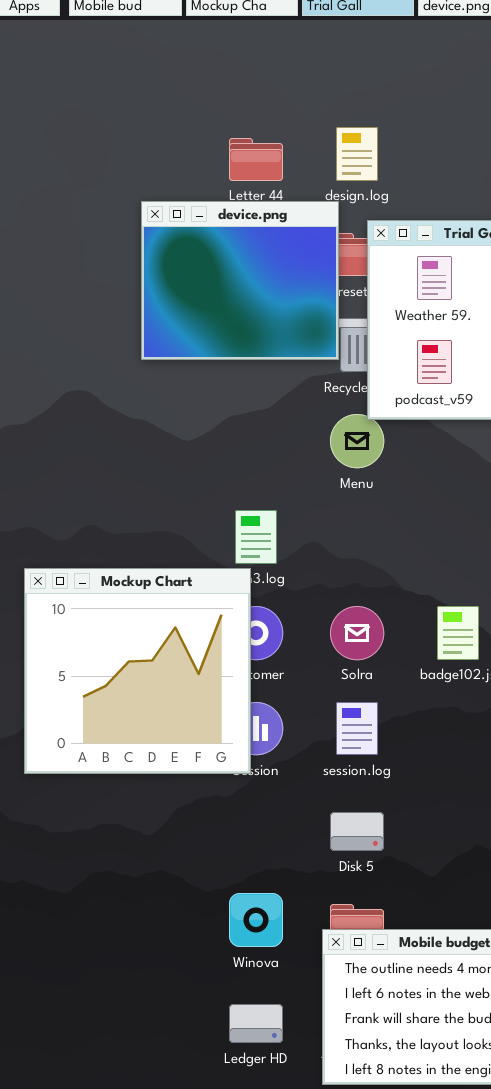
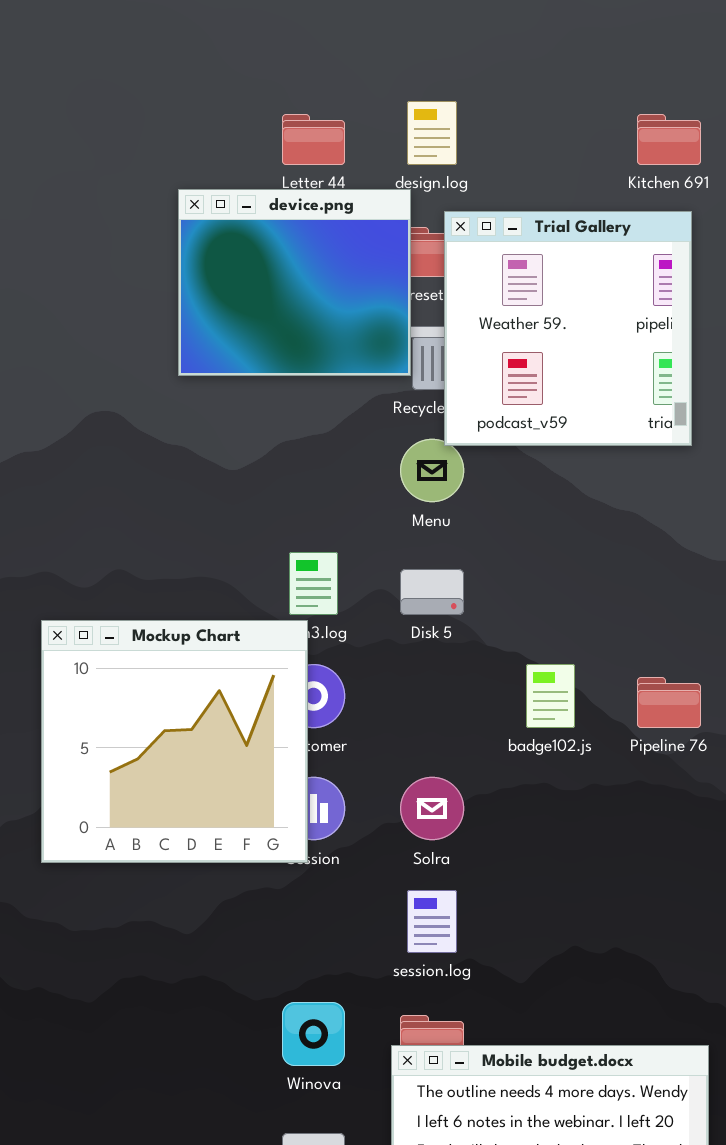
Solra: [330,606,384,660] -> [400,777,464,840], moved
session.log: [336,702,378,755] -> [407,890,457,953], moved
Disk 5: [330,812,384,851] -> [400,569,464,615], moved

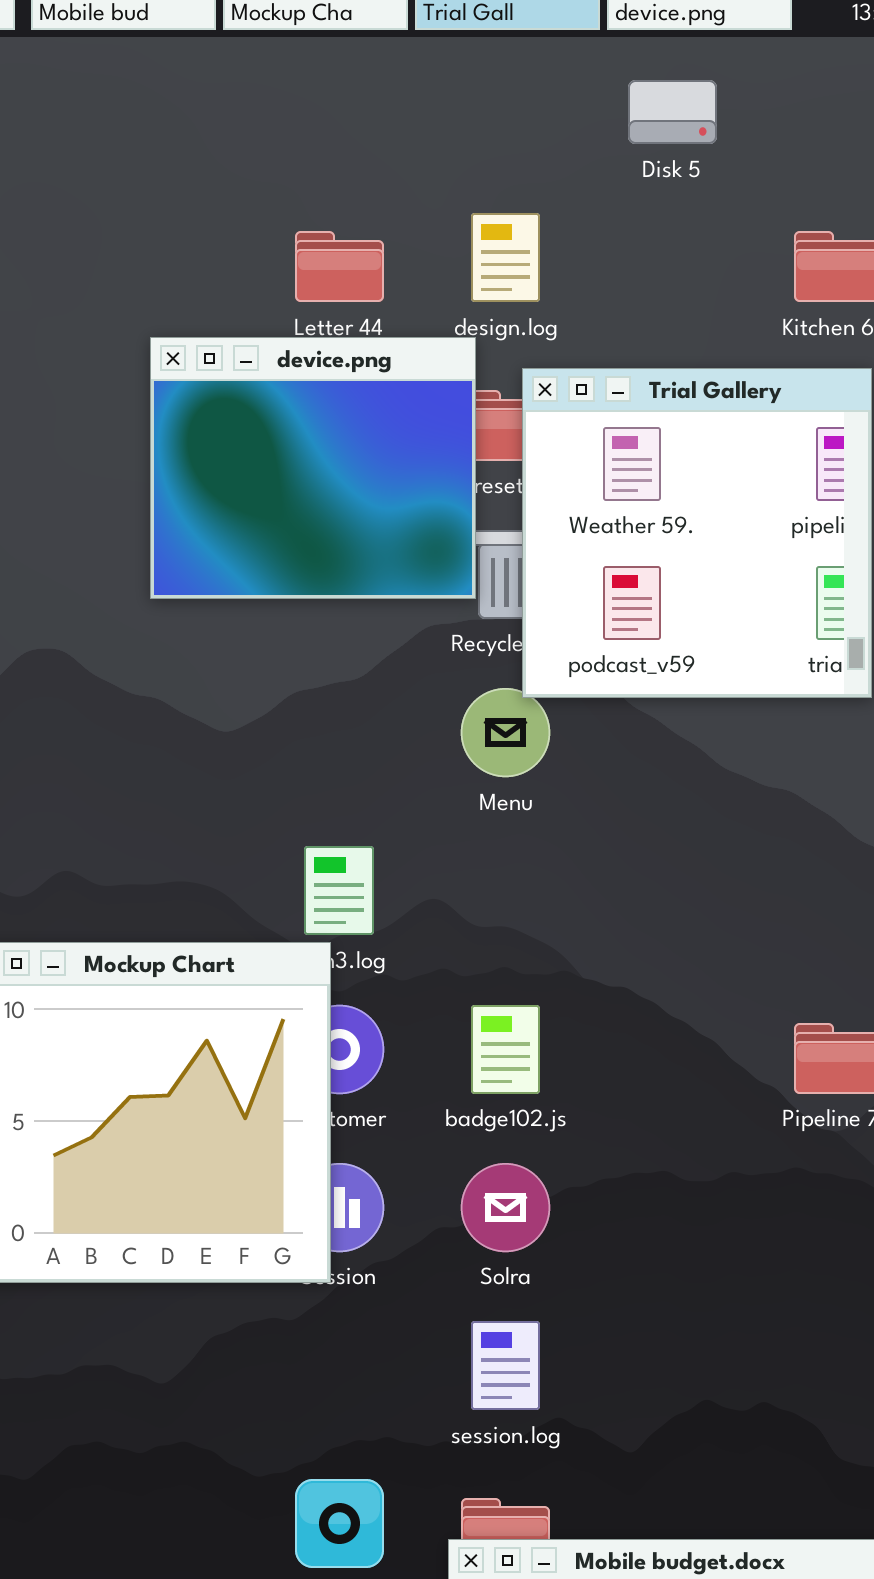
Disk 5: [400,569,464,615] -> [628,80,717,144], moved
badge102.js: [526,664,575,728] -> [471,1005,540,1094], moved

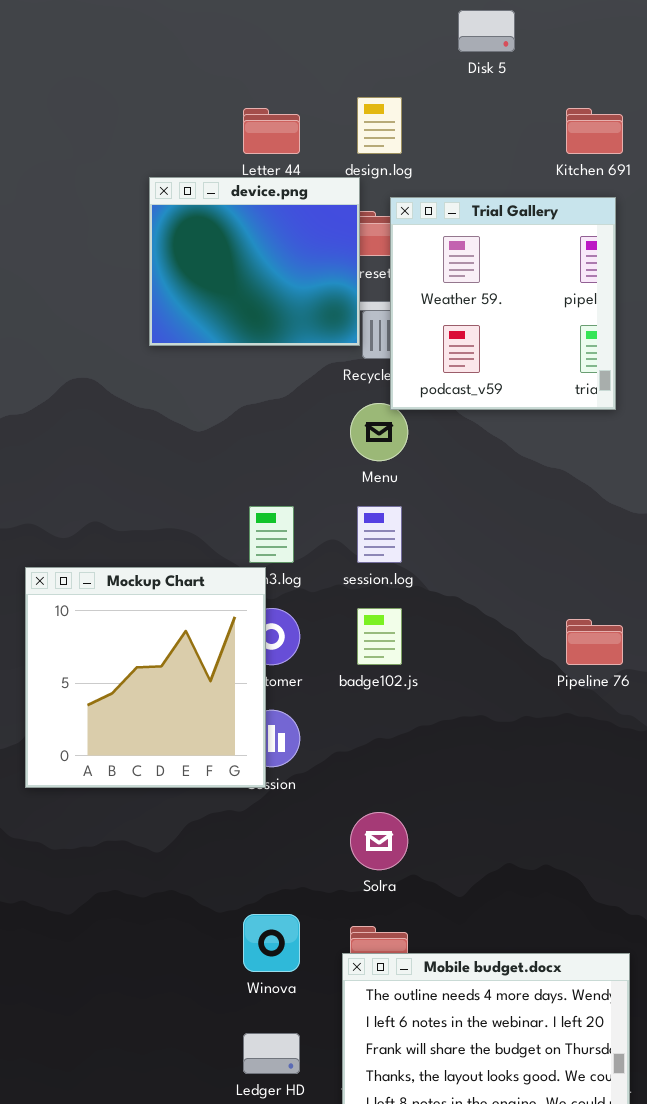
Solra: [461,1163,550,1252] -> [350,812,408,870], moved
session.log: [471,1321,540,1410] -> [357,506,402,563], moved

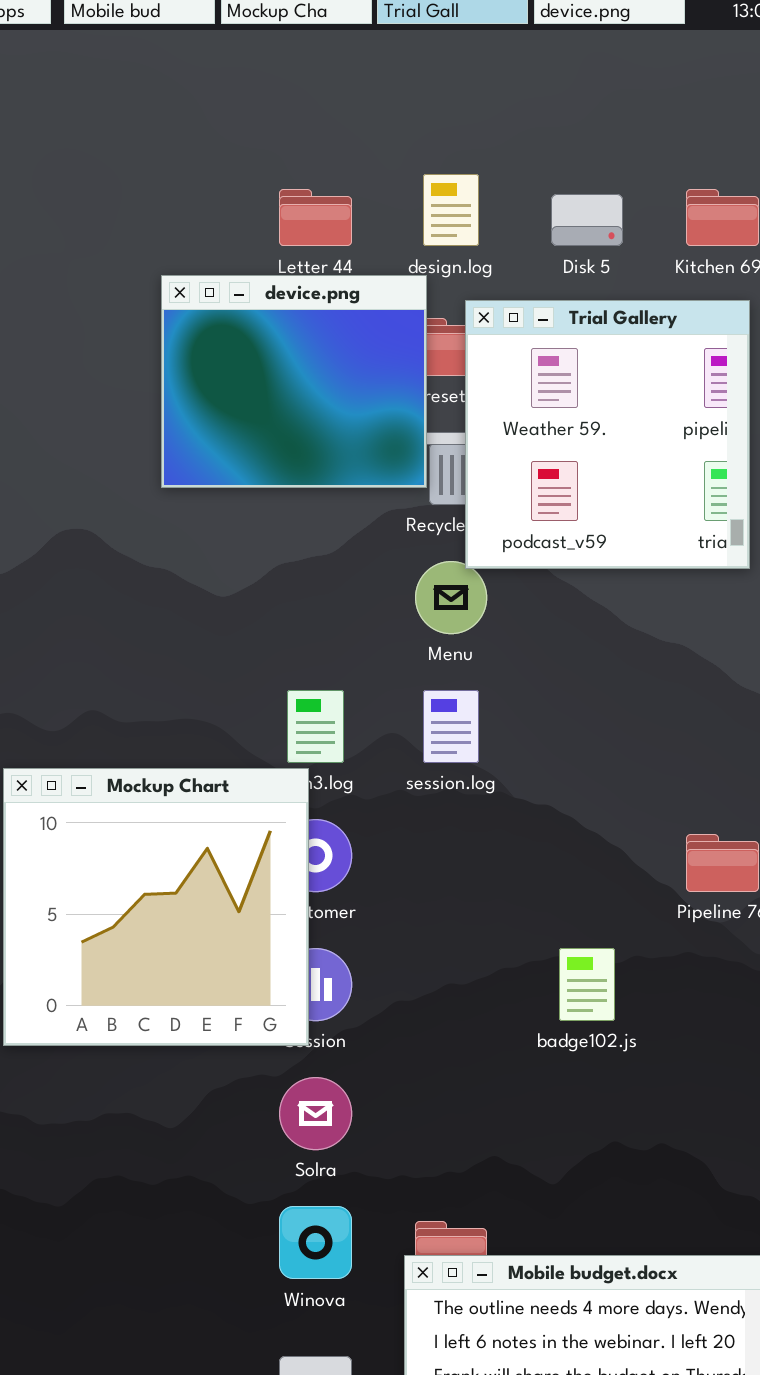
Disk 5: [458,10,515,52] -> [551,194,623,246], moved
badge102.js: [357,608,402,665] -> [559,948,615,1021], moved
Solra: [350,812,408,870] -> [279,1077,352,1150], moved

